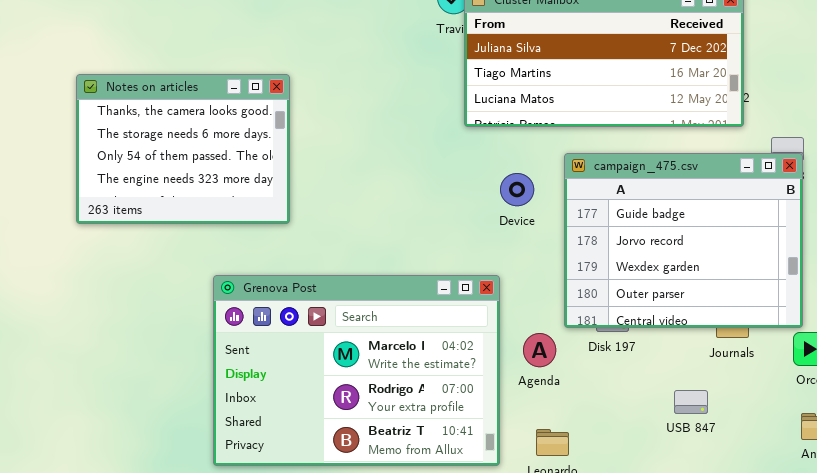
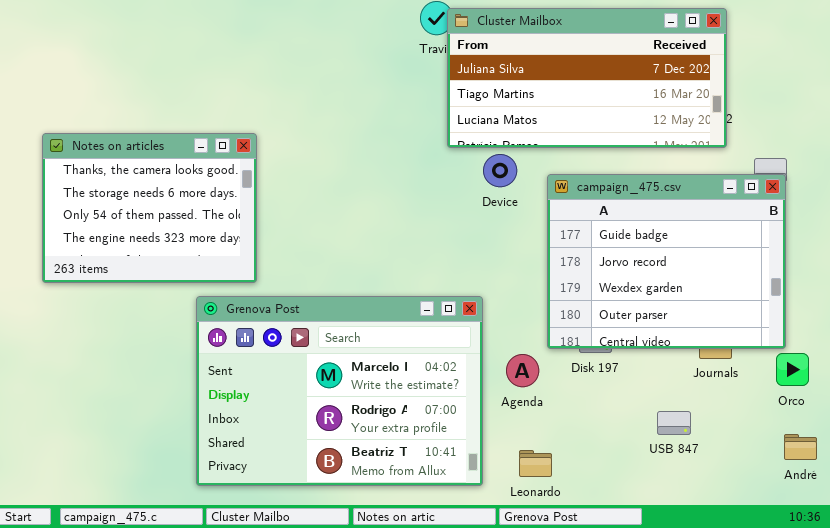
Notes on articles: [76,74,290,224] -> [42,133,257,283], moved
Device: [500,173,534,206] -> [483,154,517,187], moved

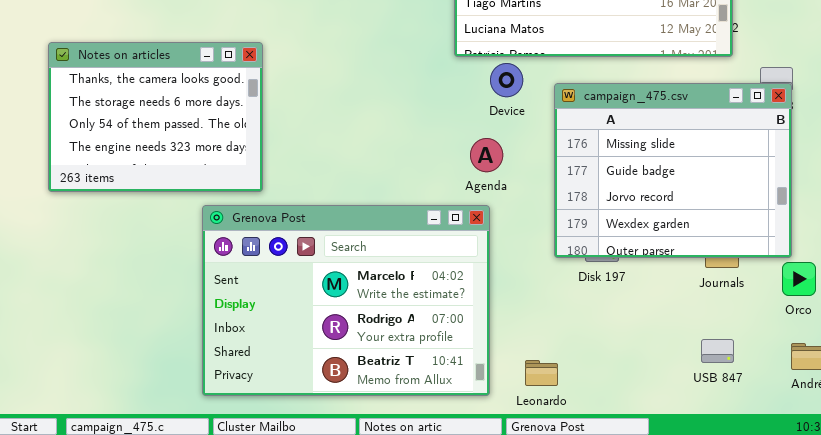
campaign_475.csv: [547,174,786,349] -> [554,83,792,258], scrolled up 1 row
Agenda: [506,354,539,387] -> [470,138,503,172], moved
USB 847: [657,411,691,435] -> [701,339,734,363], moved

